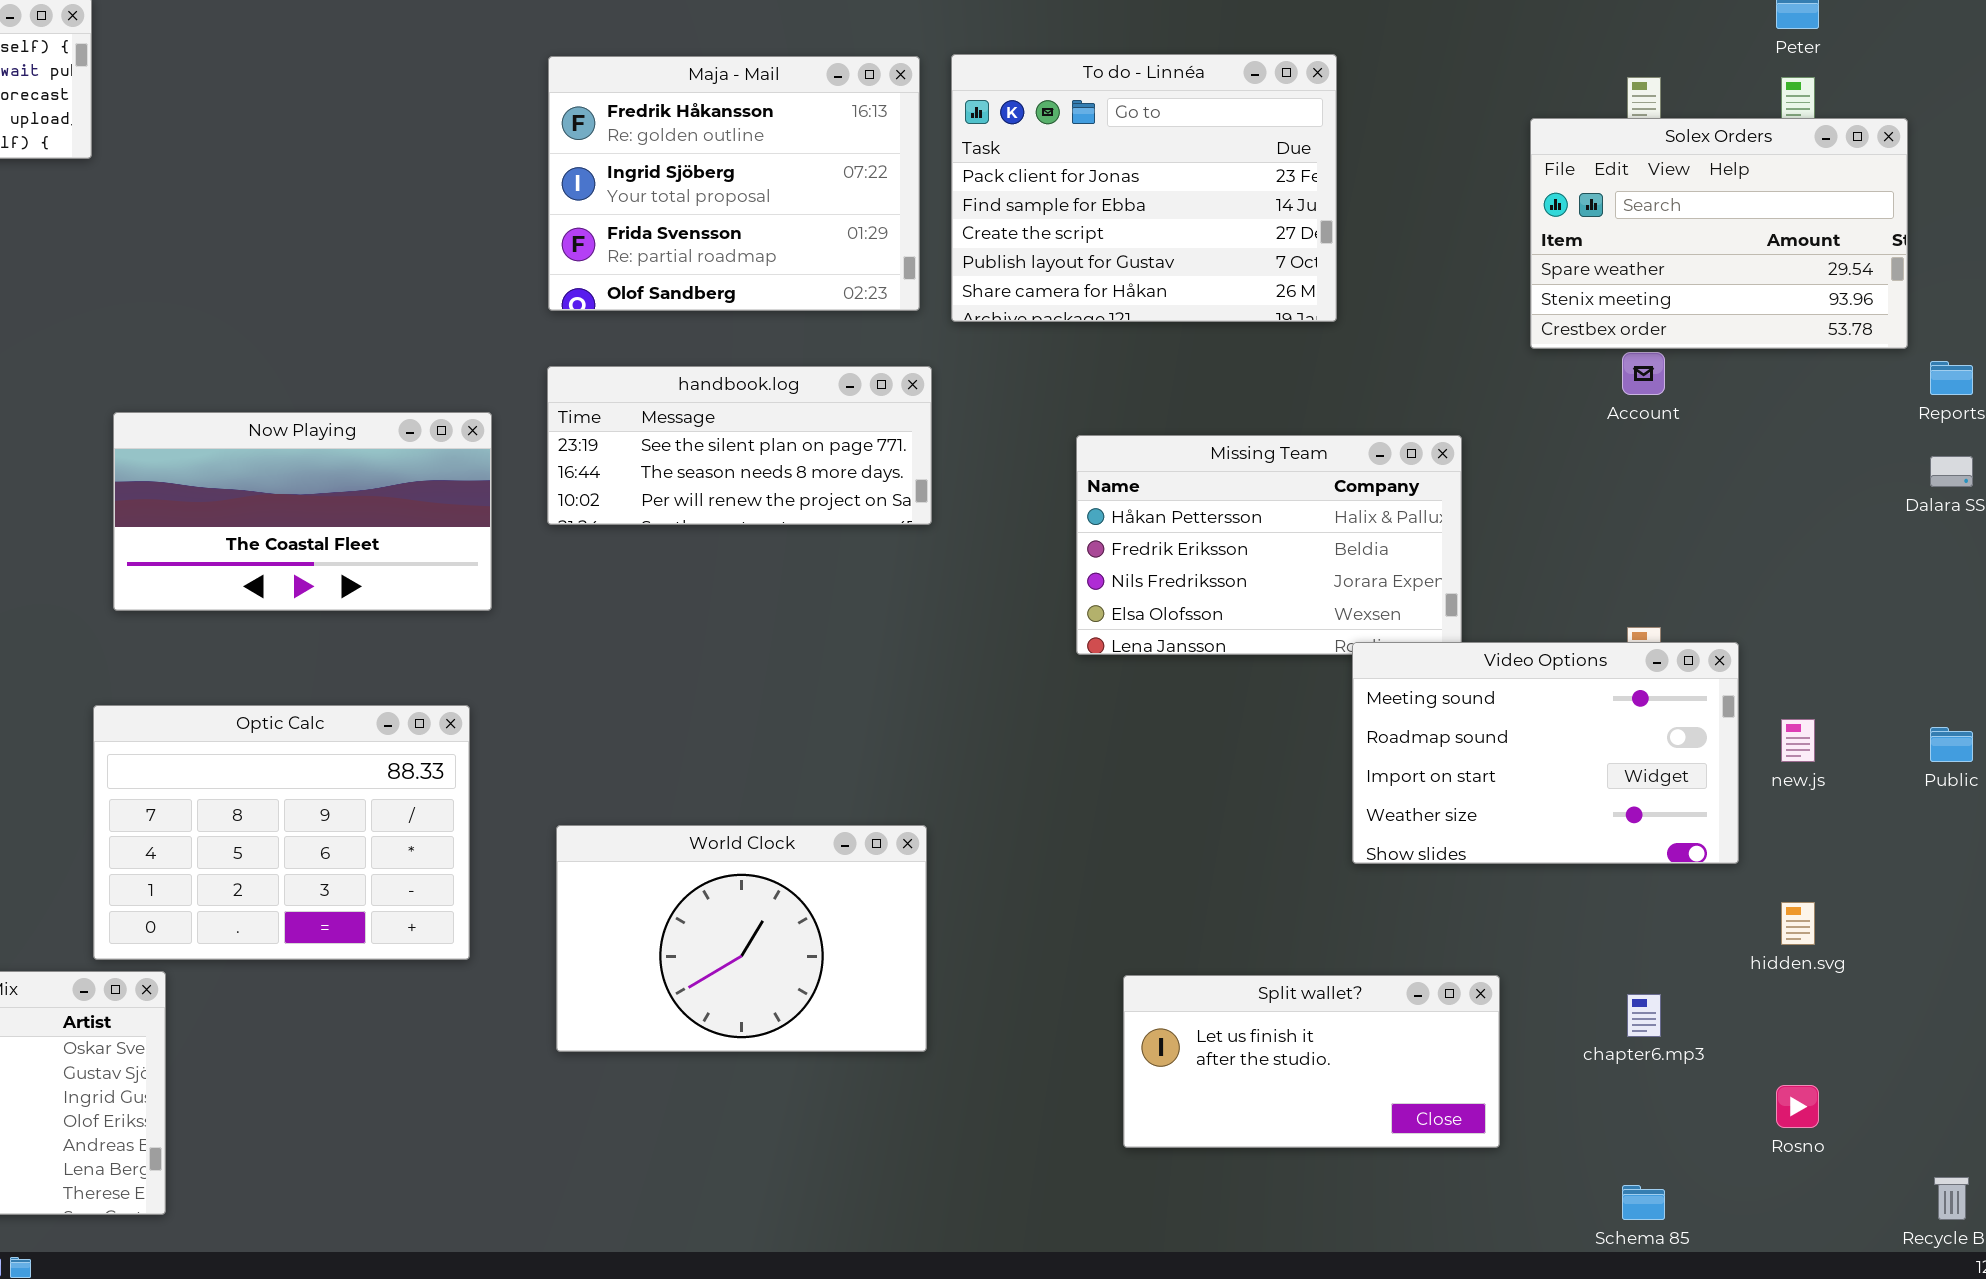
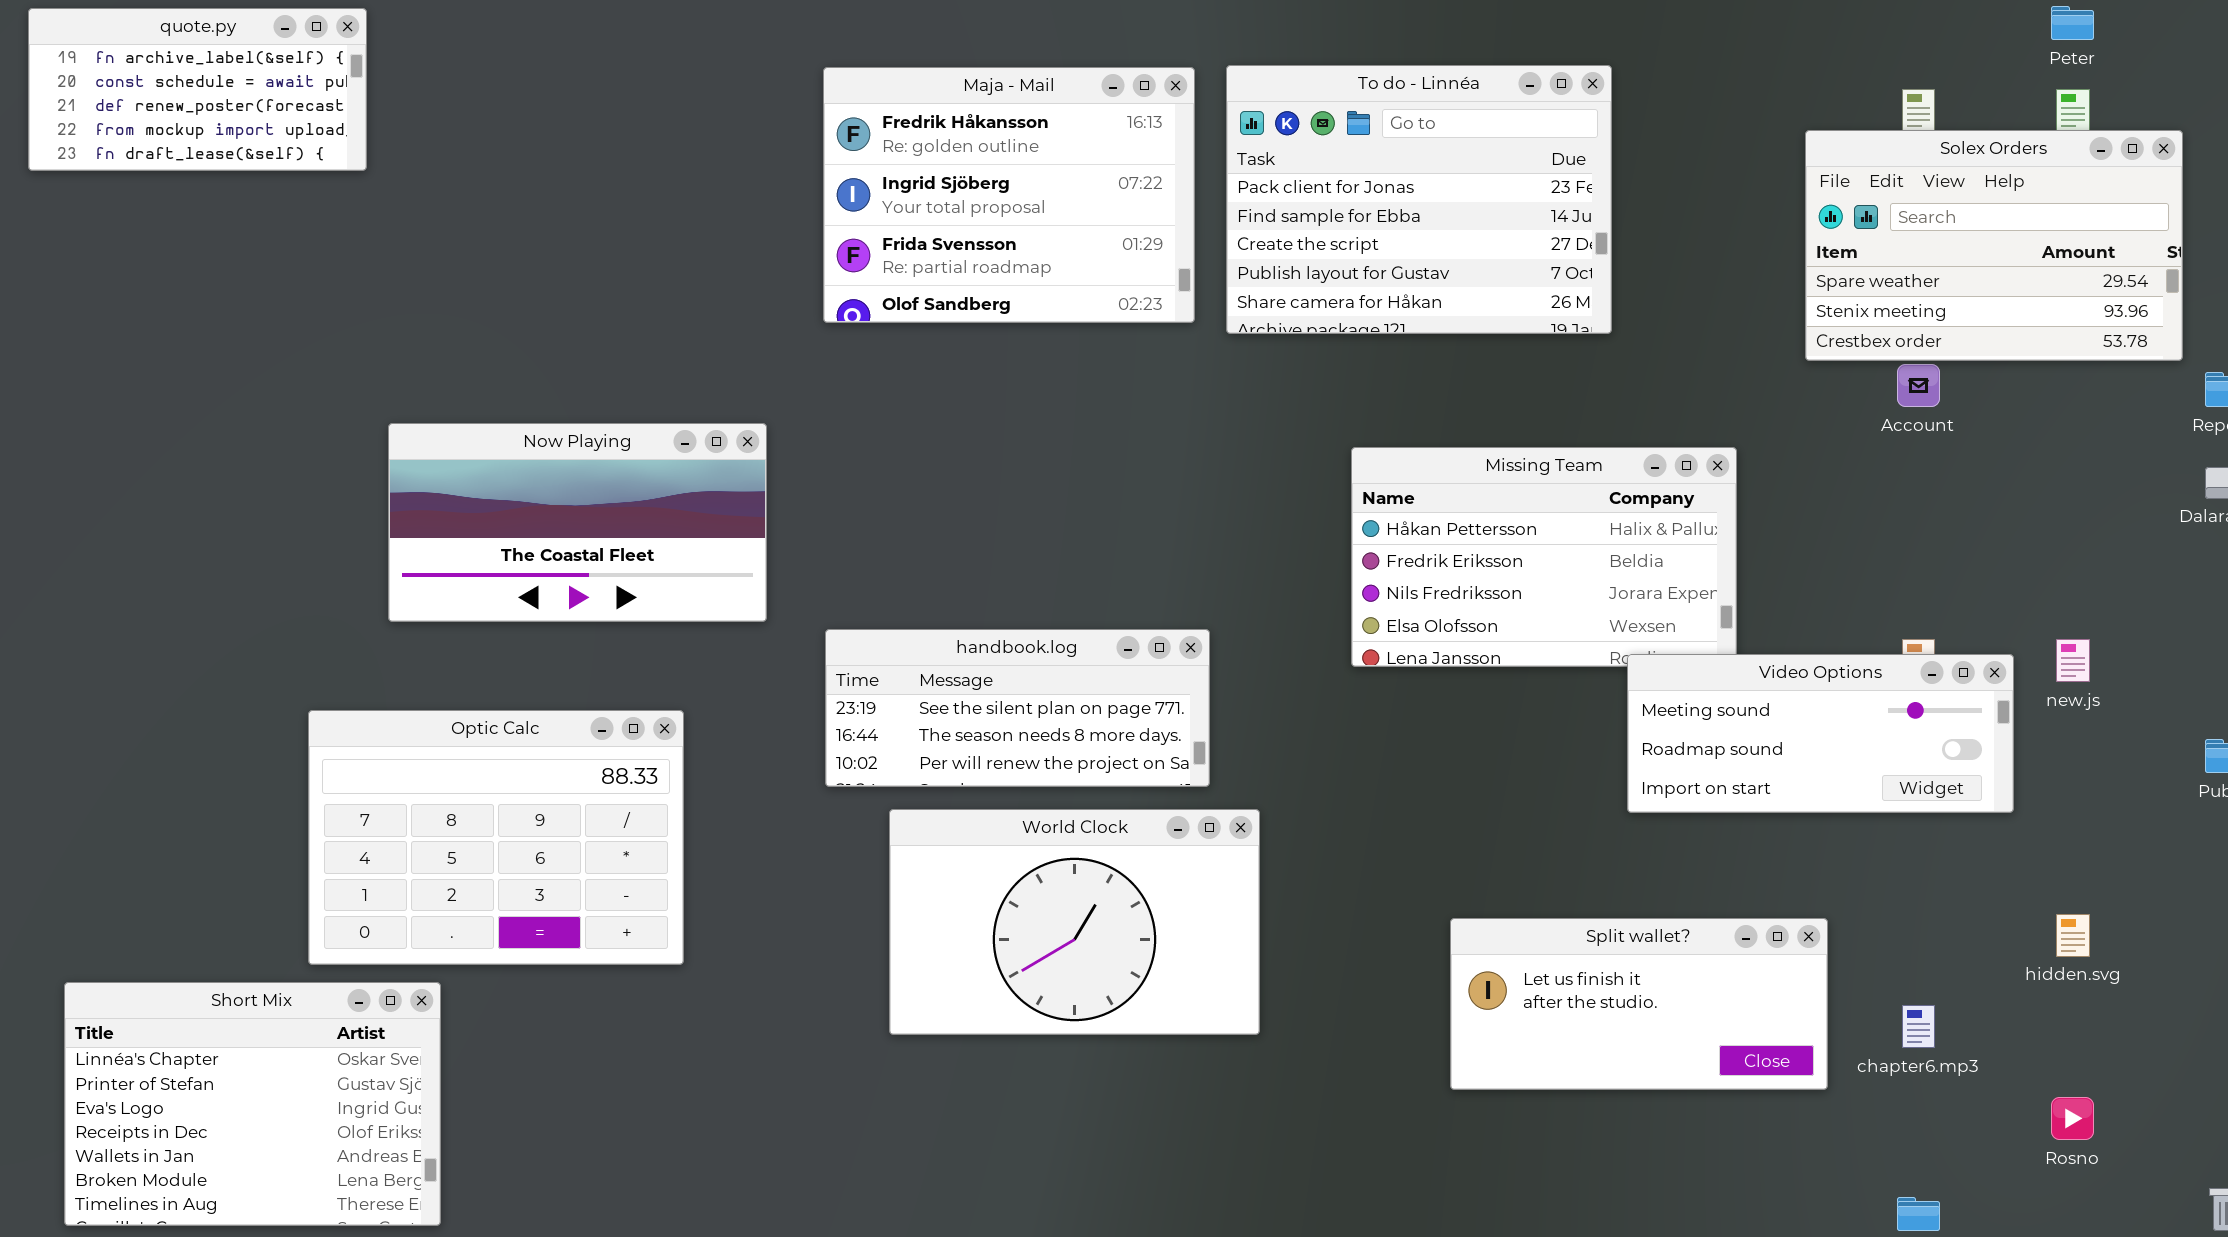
handbook.log: [547,366,932,525] -> [825,629,1210,787], moved
Video Options: [1352,642,1739,864] -> [1627,654,2014,813], resized
Optic Calc: [93,705,470,960] -> [308,710,684,965], moved
new.js: [1781,719,1815,762] -> [2056,639,2090,682], moved
World Clock: [556,825,927,1052] -> [889,809,1260,1035], moved
Split wallet?: [1123,975,1500,1148] -> [1450,918,1828,1090], moved

